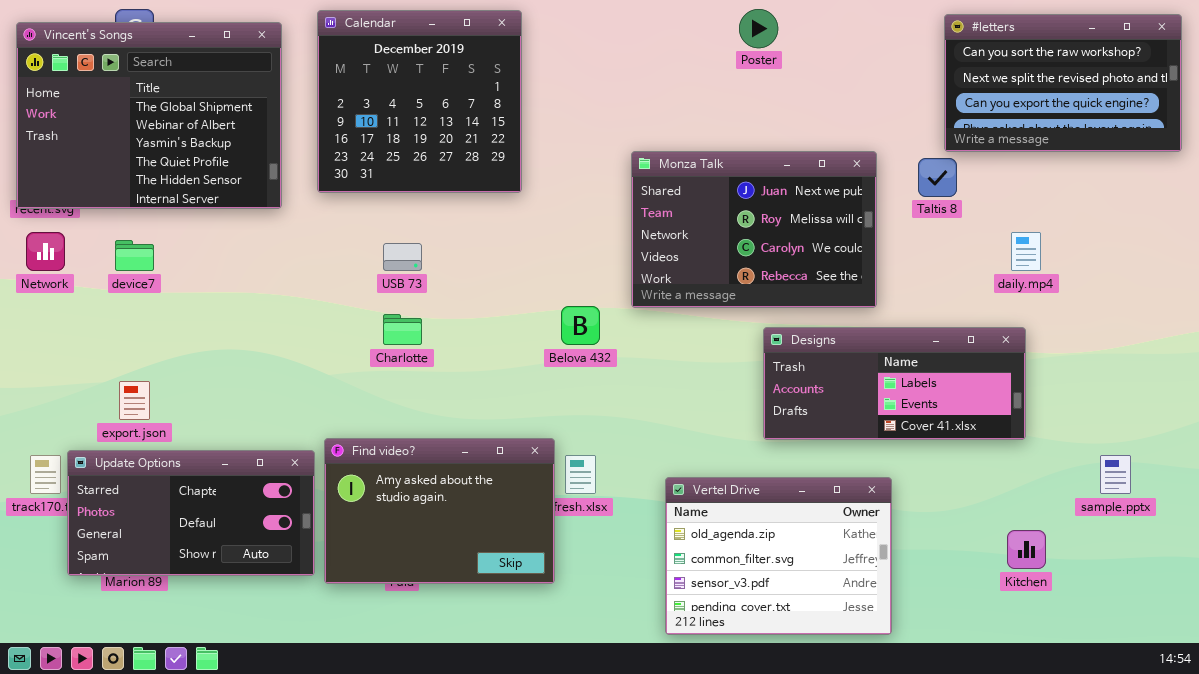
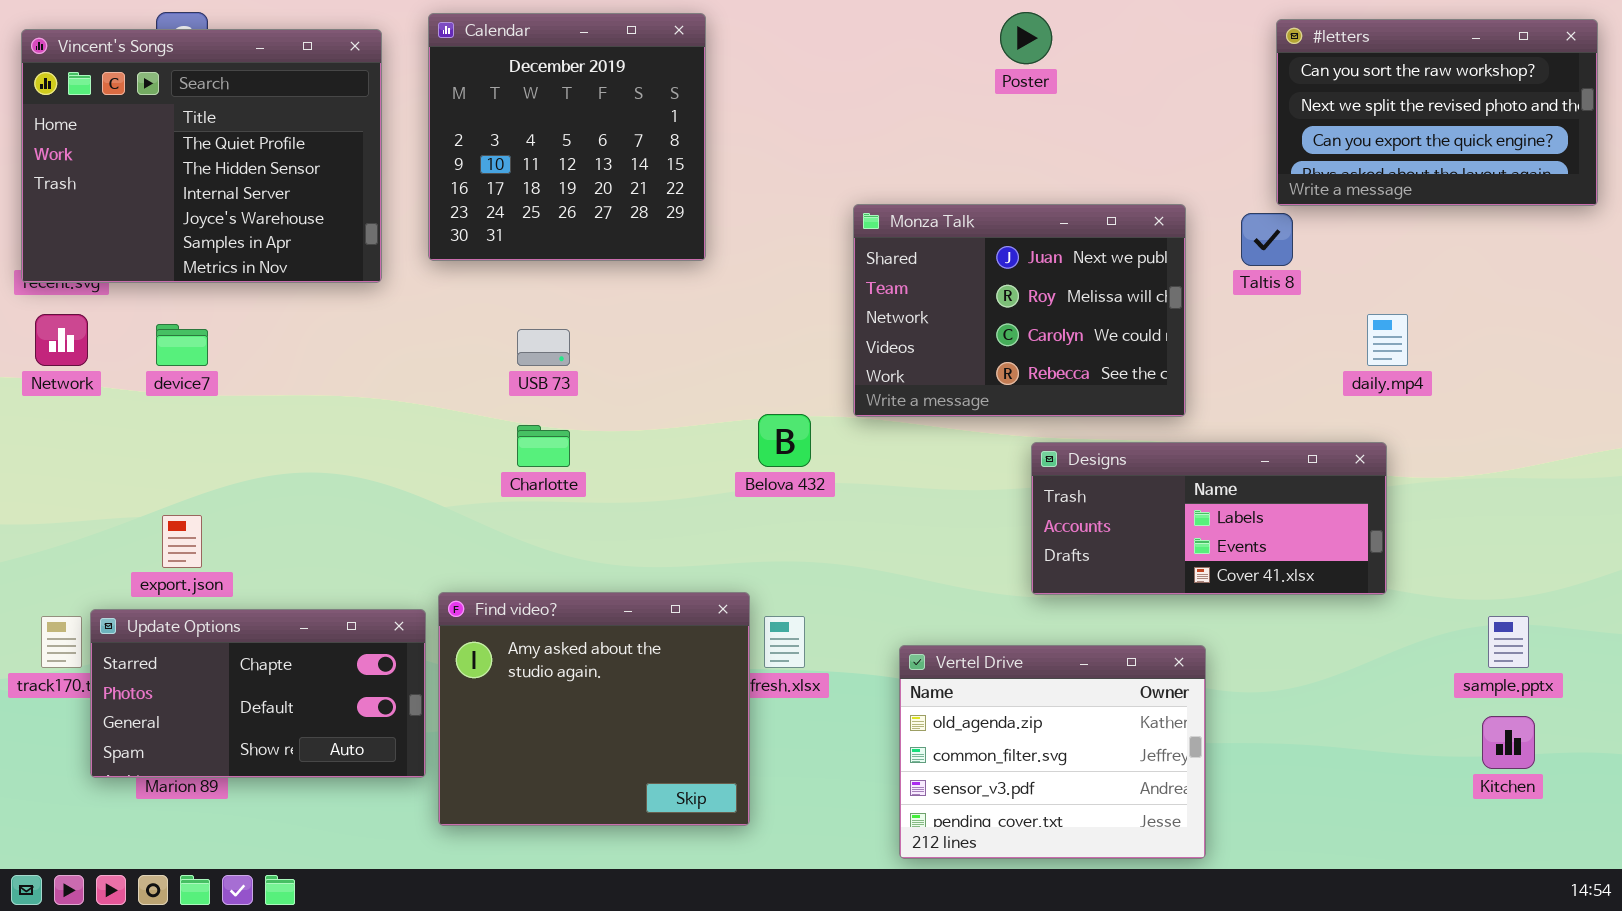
Vincent's Songs: [16,22,282,209] -> [21,29,382,283], scrolled down 3 rows
Find video?: [324,438,555,584] -> [438,592,750,826], resized
Kitchen: [1007,530,1046,569] -> [1482,716,1535,769], moved

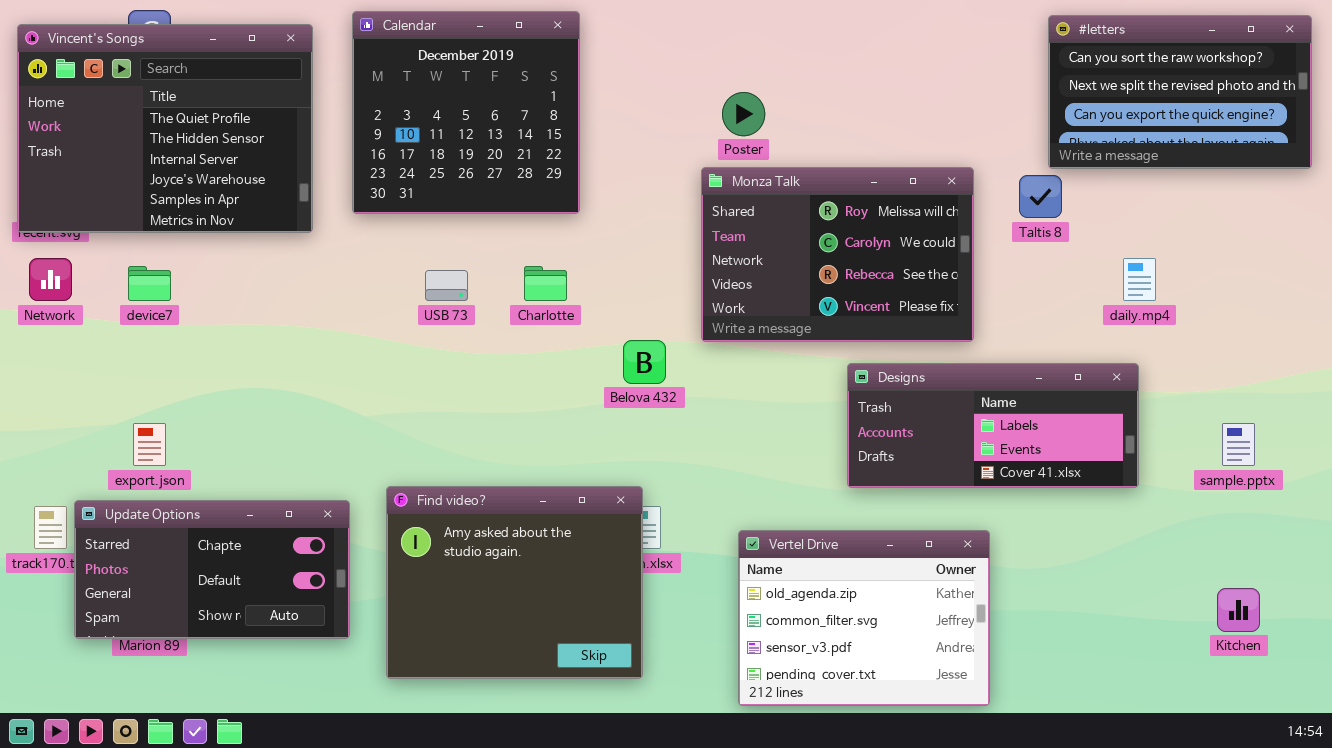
Poster: [1000,12,1052,64] -> [722,92,765,136], moved
Monza Talk: [853,204,1186,417] -> [701,167,974,342], scrolled down 1 row
Charlotte: [517,425,570,467] -> [524,266,567,301], moved
Find video?: [438,592,750,826] -> [386,486,643,679], moved
sample.pptx: [1488,616,1529,668] -> [1222,423,1255,466], moved

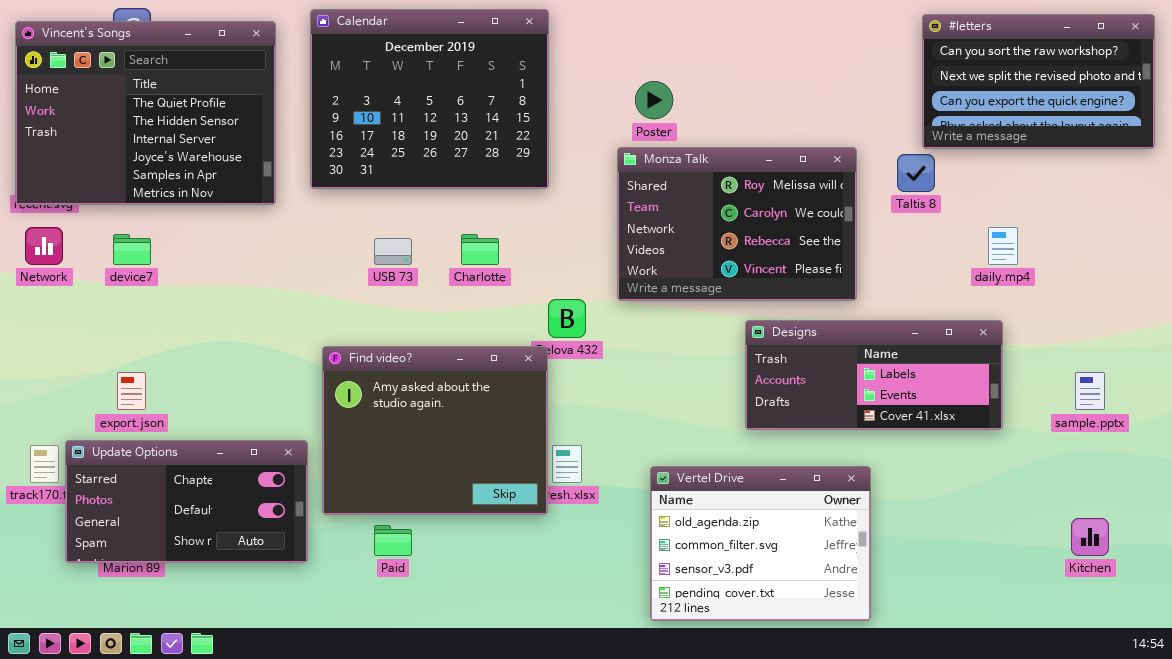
Calendar: [352,11,580,214] -> [310,9,549,189], resized
Find video?: [386,486,643,679] -> [322,346,548,515], moved

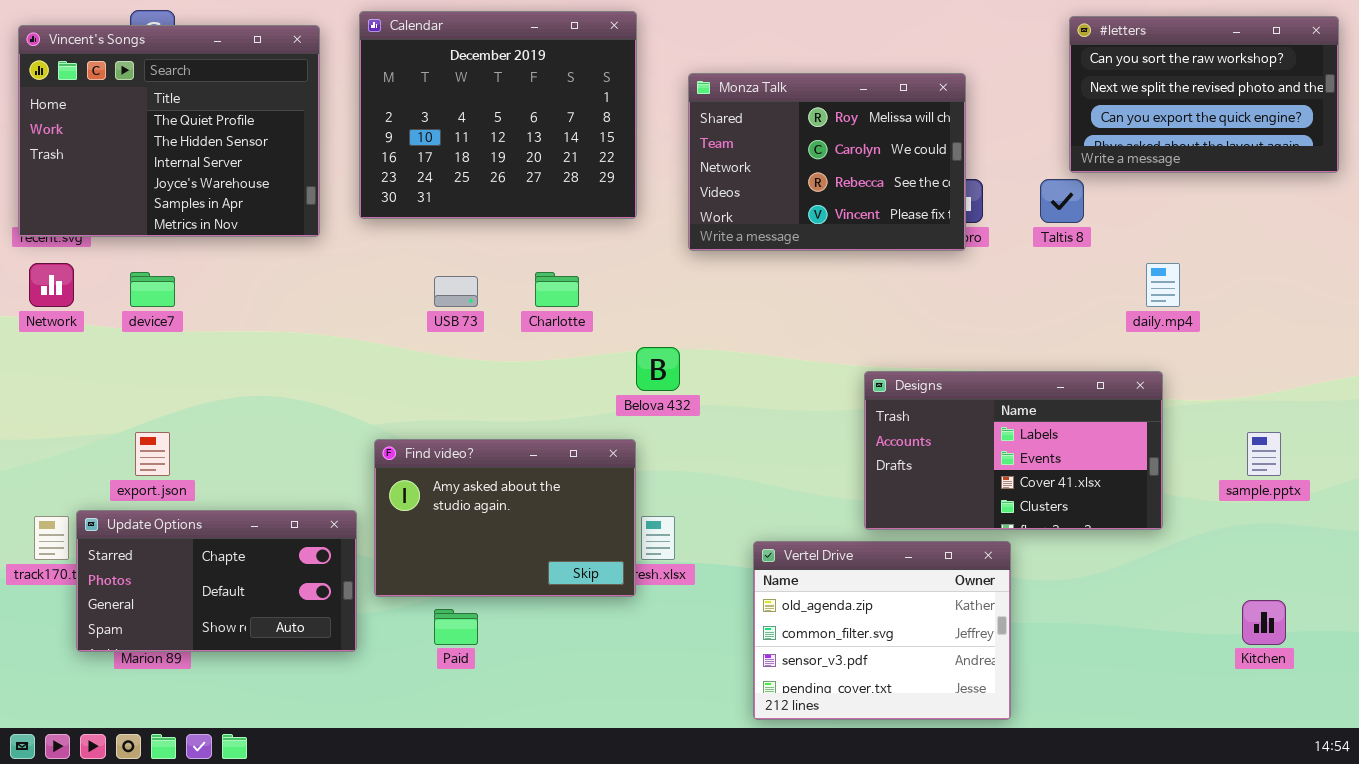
Monza Talk: [617,147,857,301] -> [688,73,966,251], moved
Designs: [745,320,1003,430] -> [864,371,1163,530], resized
Find video?: [322,346,548,515] -> [374,439,636,597], resized

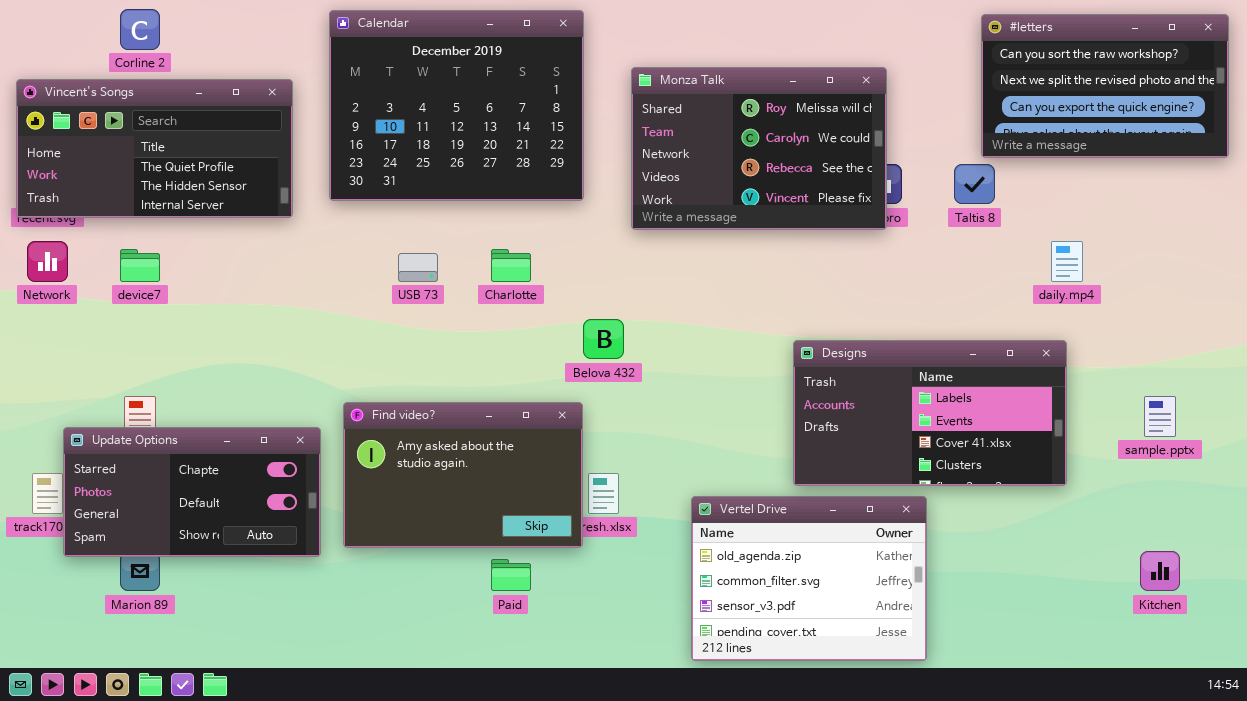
Vincent's Songs: [18,25,320,237] -> [16,79,293,218], resized
Update Options: [76,510,357,652] -> [63,427,321,557], moved
Paid: [434,609,478,645] -> [491,559,531,591], moved

